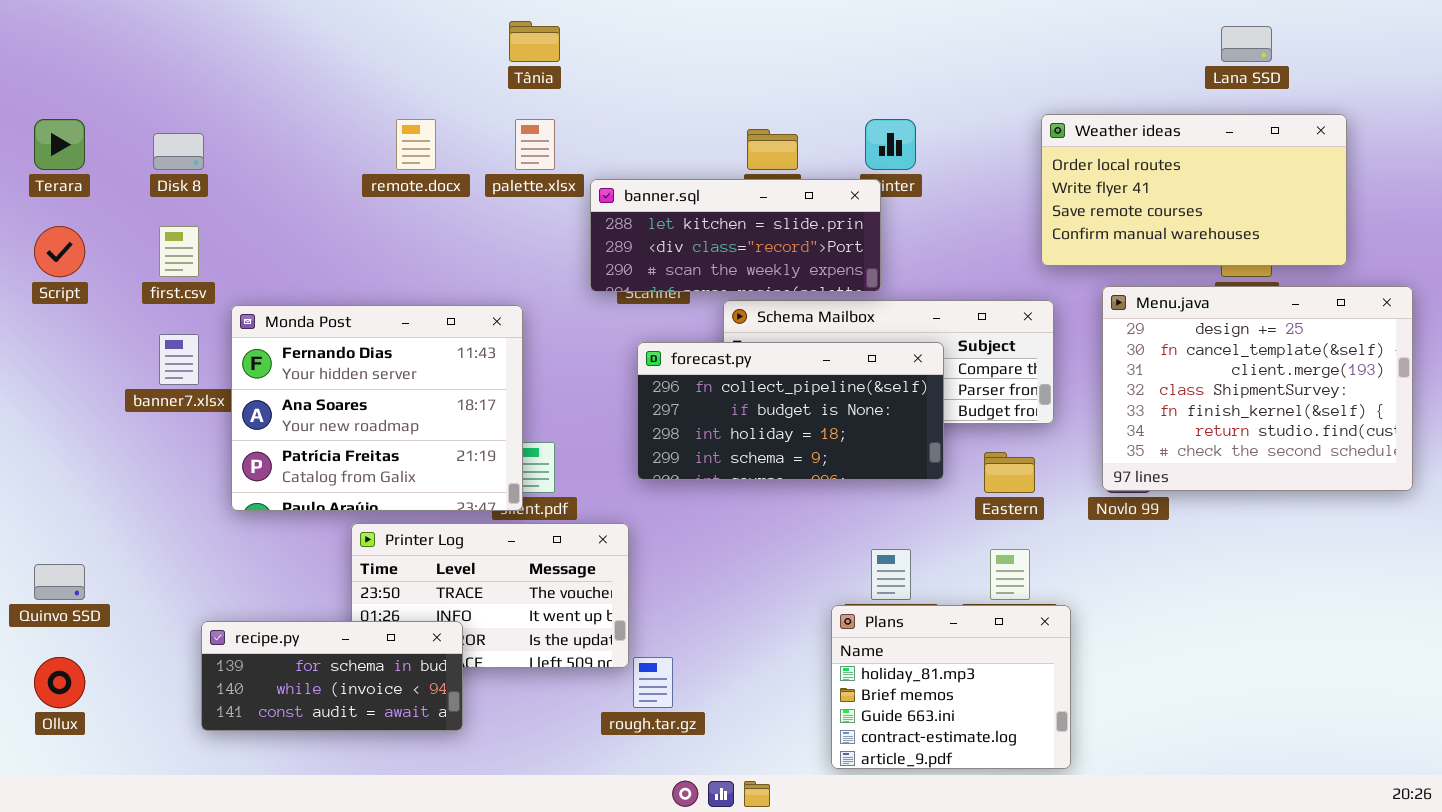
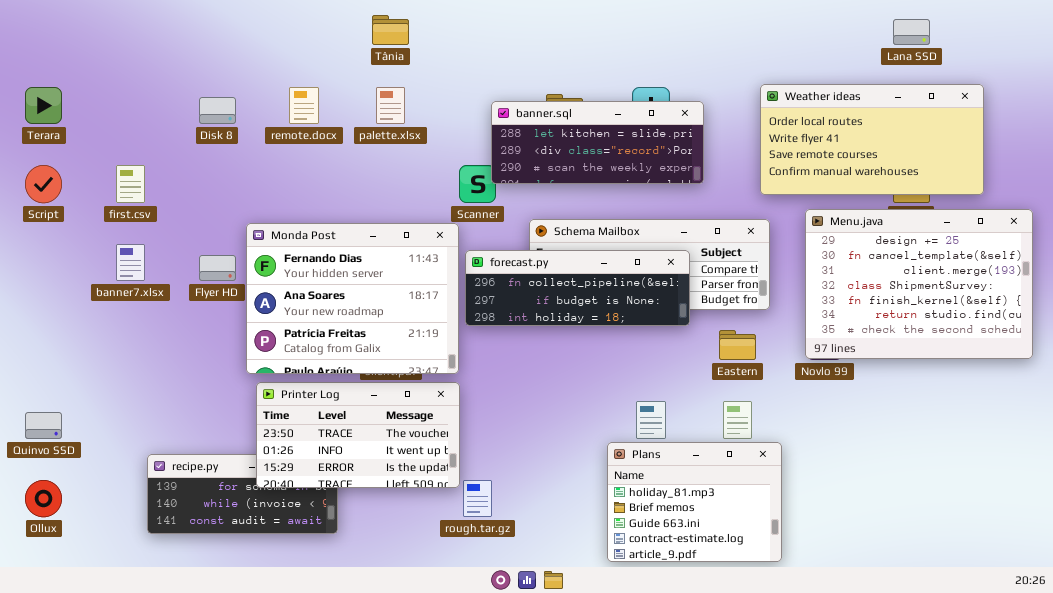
Disk 8: [153,133,204,170] -> [199,97,236,124], moved
banner.sql: [590,179,881,292] -> [491,101,704,184], moved
Monda Post: [231,305,523,511] -> [246,223,459,374], moved
forecast.py: [637,342,944,480] -> [465,250,690,326], resized
Printer Log: [351,523,629,668] -> [256,382,460,488], raised

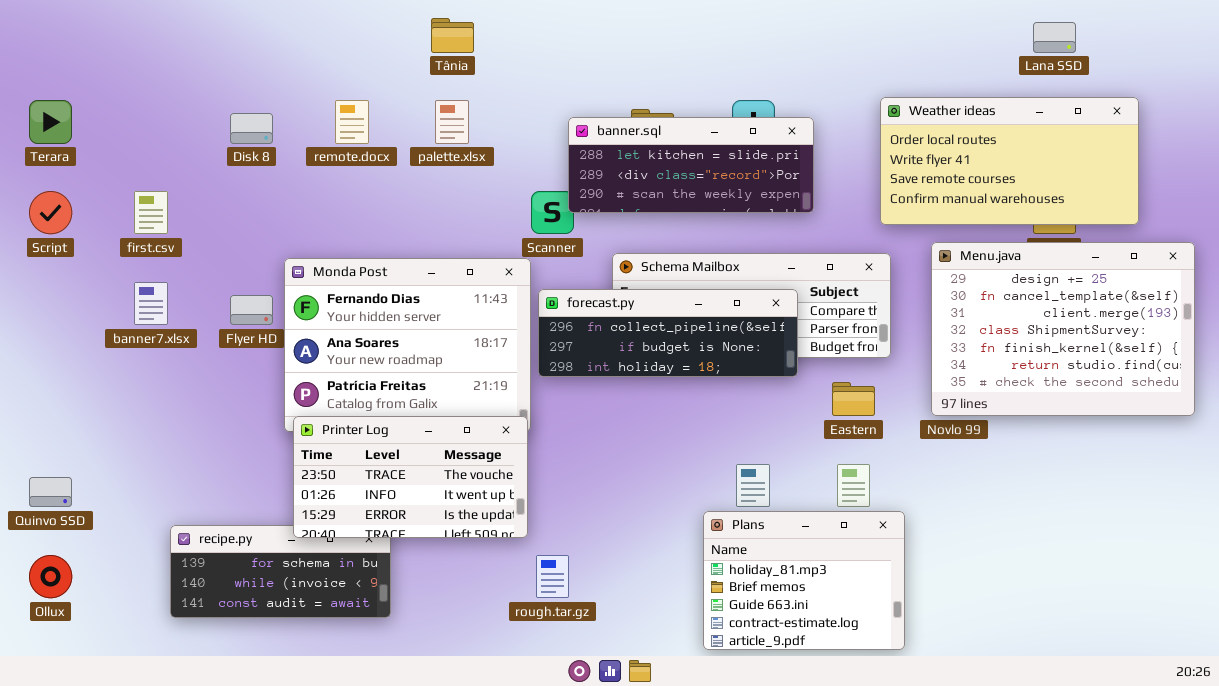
Printer Log: [256,382,460,488] -> [293,416,528,538], moved

